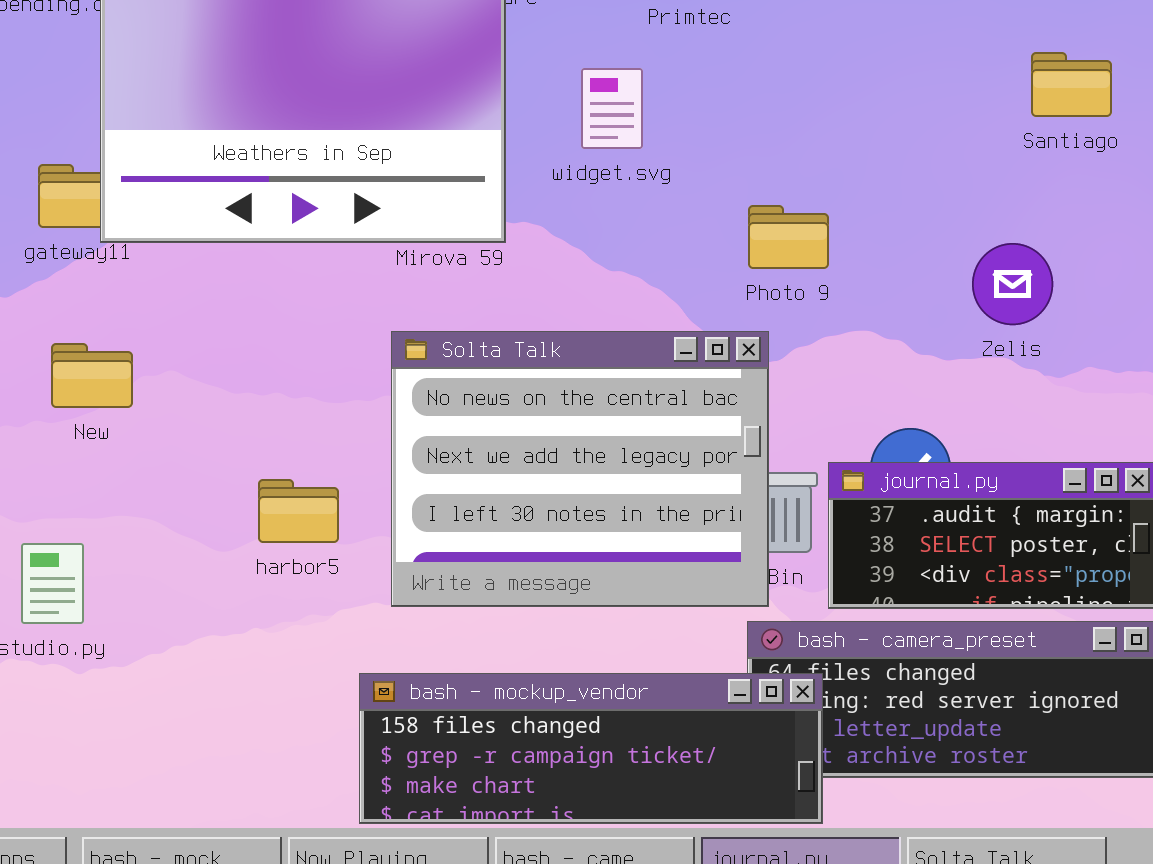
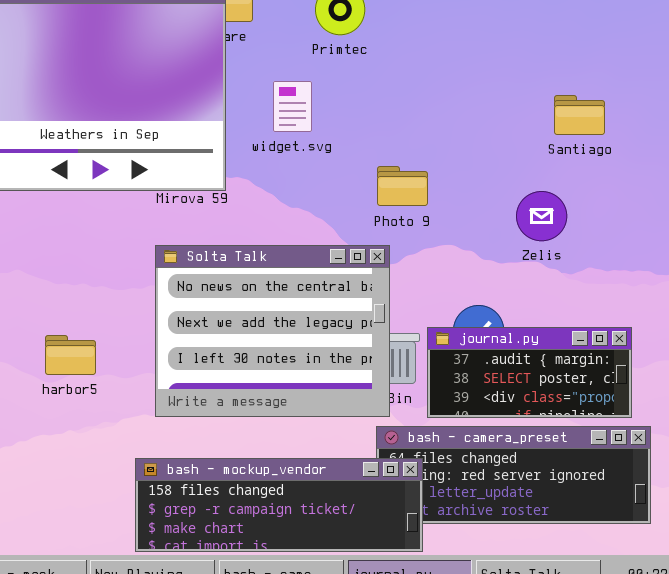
Santiago: [1031,52,1112,117] -> [554,95,605,135], moved
harbor5: [258,479,339,543] -> [45,335,96,375], moved

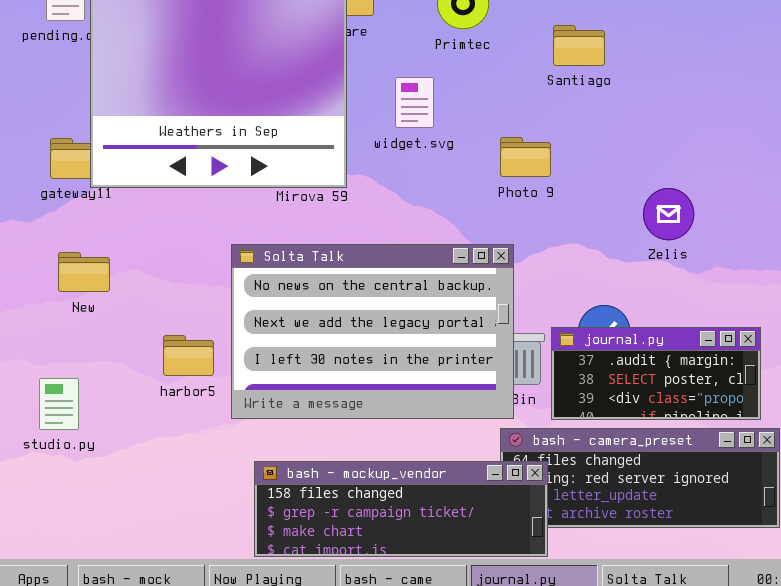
Santiago: [554,95,605,135] -> [553,25,605,66], moved
Photo 9: [377,166,428,206] -> [500,137,551,177], moved
Solta Talk: [155,245,390,417] -> [231,244,514,419], resized

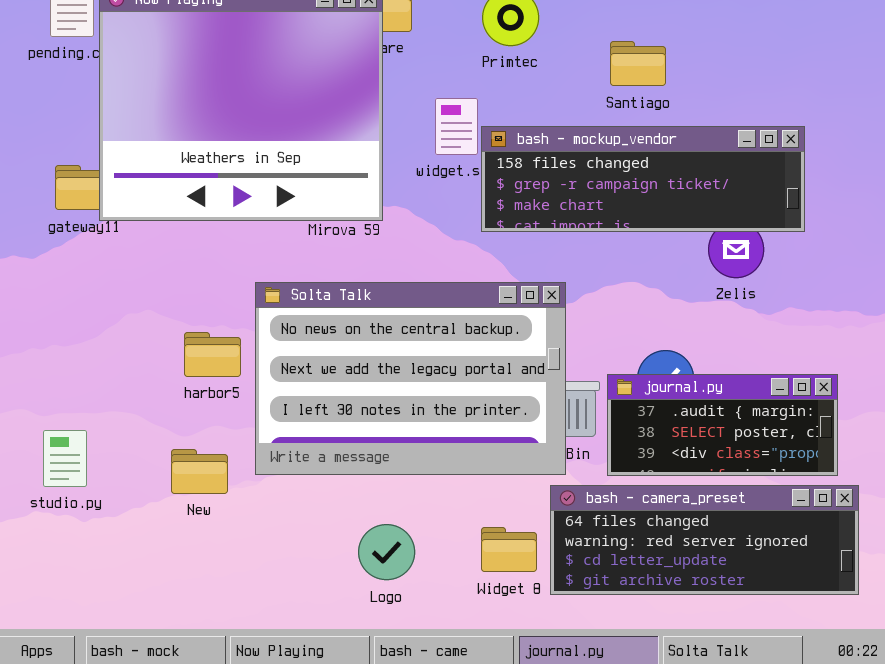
New: [58,252,110,292] -> [171,449,228,494], moved
harbor5: [163,335,214,376] -> [184,332,241,377], moved
bash - mockup_vendor: [254,461,548,557] -> [481,126,805,232], moved

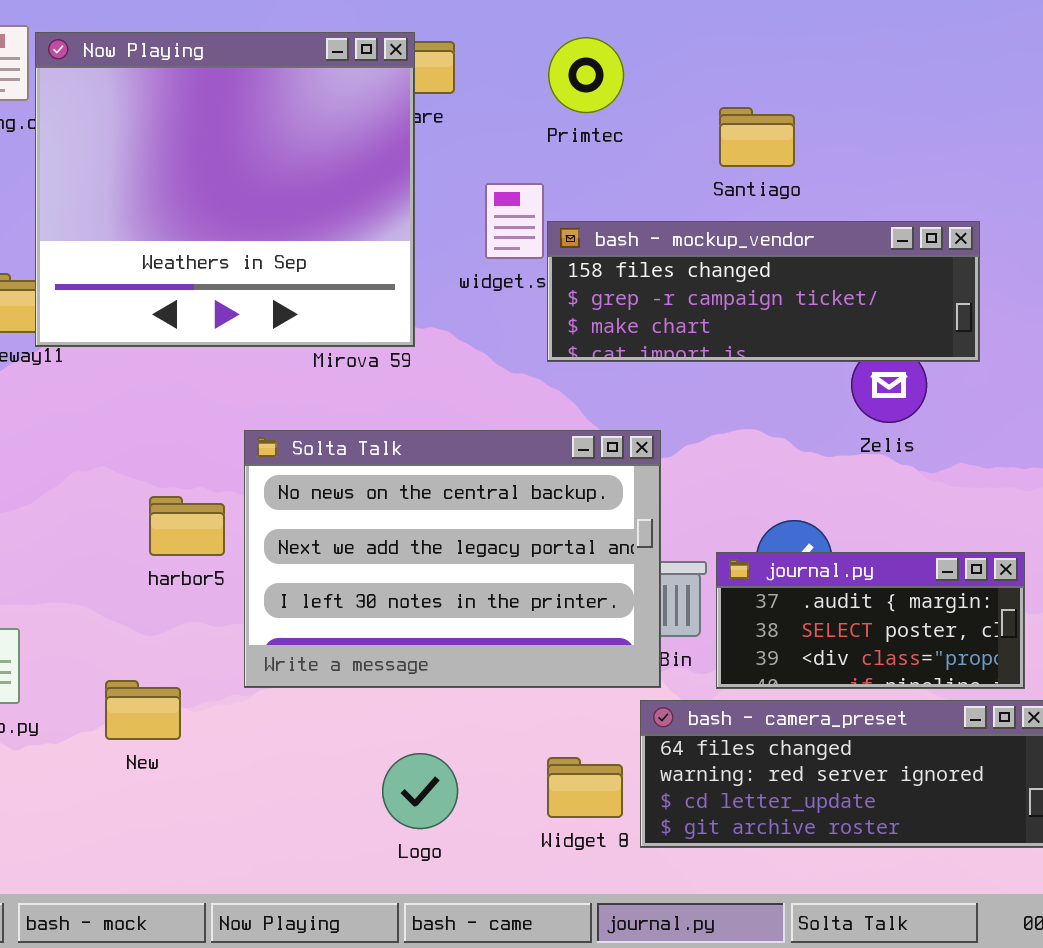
New: [171,449,228,494] -> [105,680,181,740], moved

